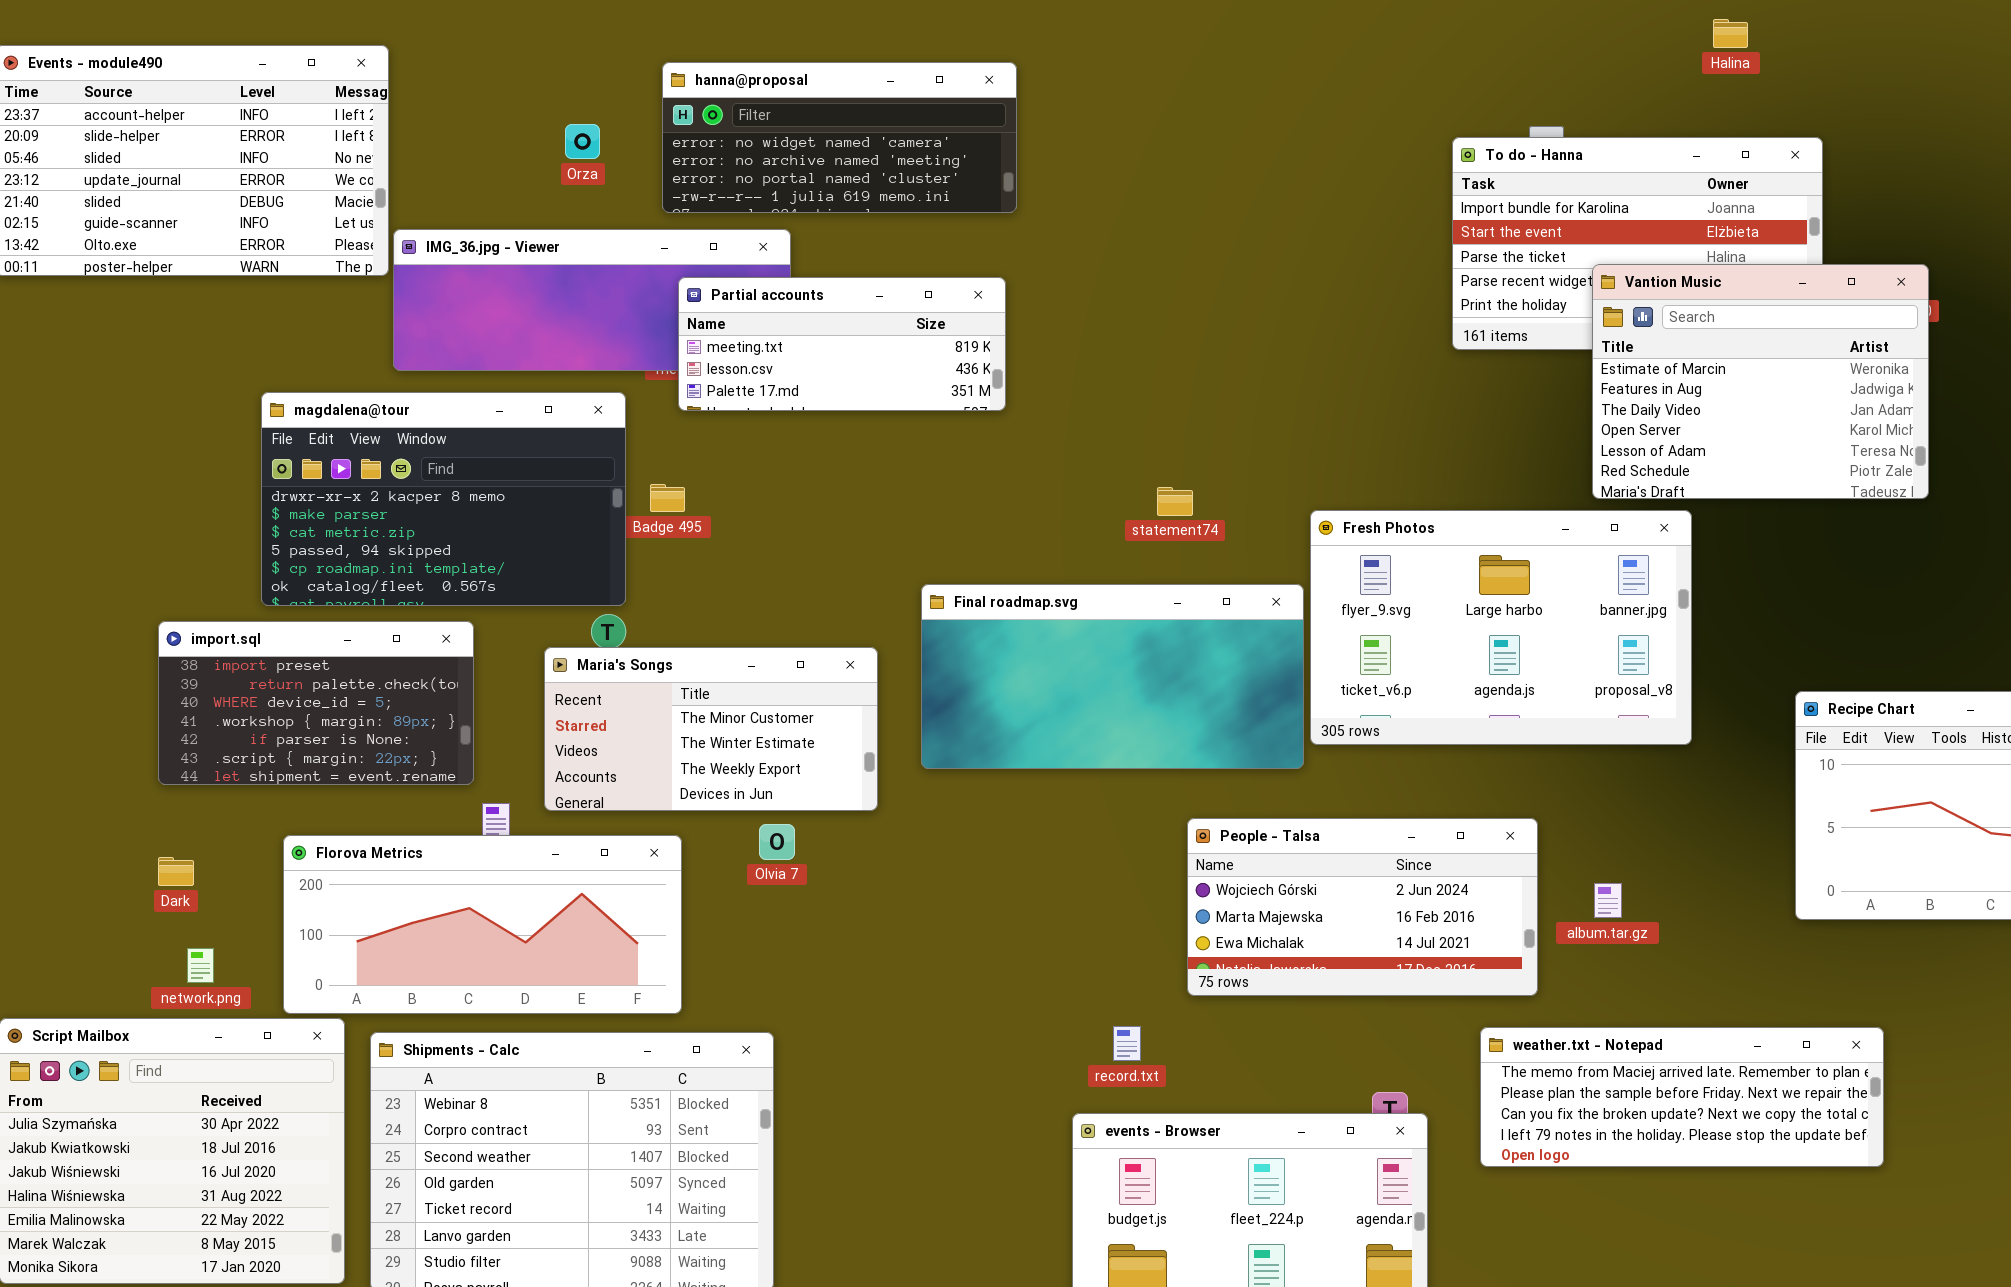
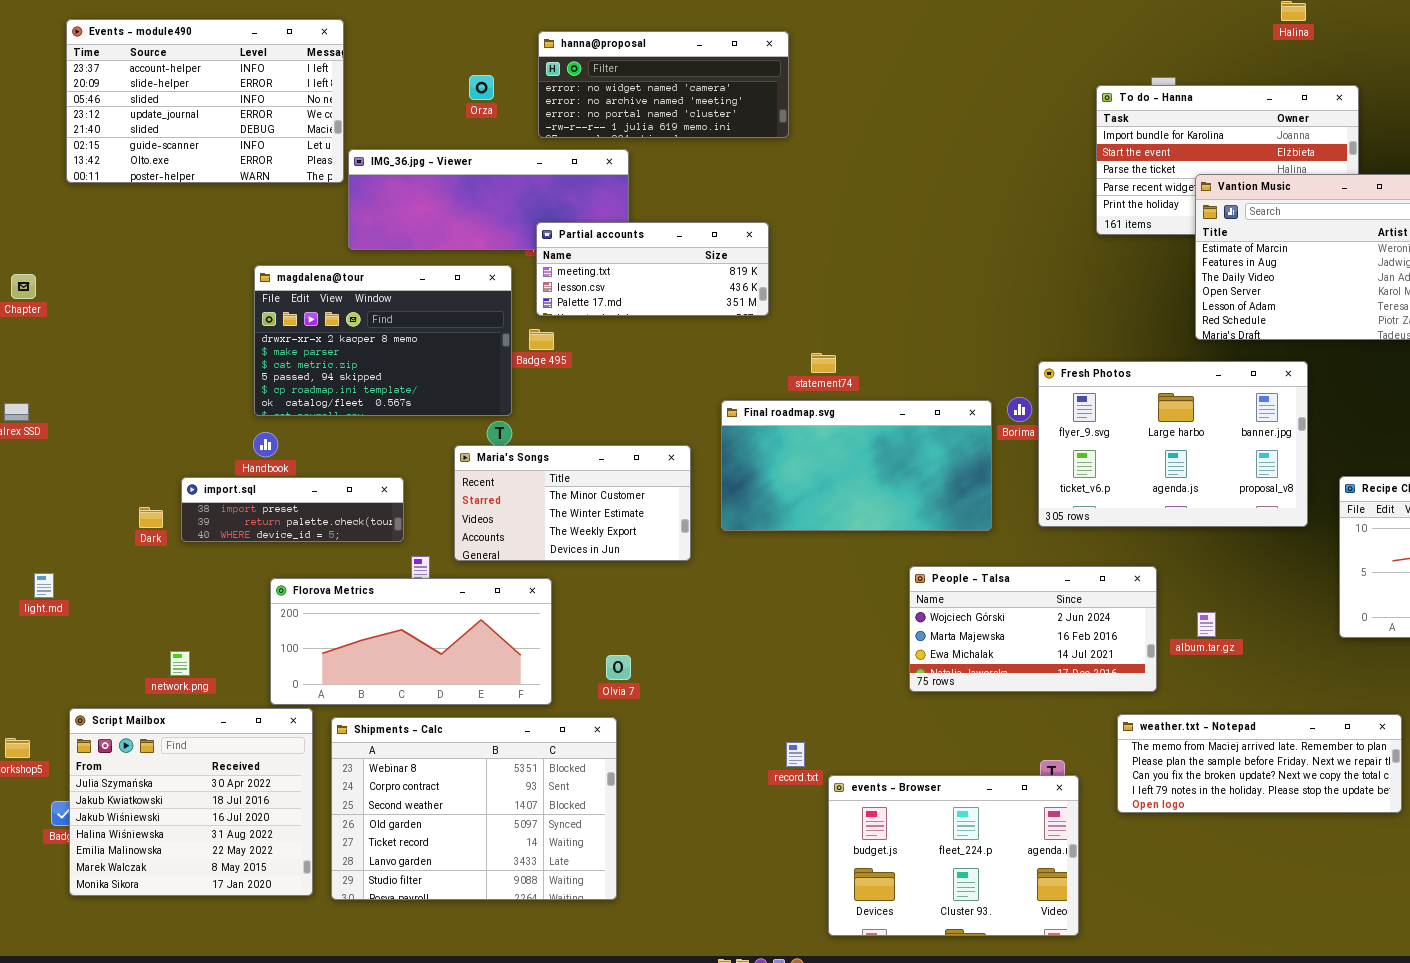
Partial accounts: [678,277,1006,411] -> [536,222,769,316], moved
statement74: [1157,487,1193,516] -> [811,353,836,373], moved
Fresh Photos: [1310,510,1692,745] -> [1038,361,1308,527], moved
import.sql: [158,621,474,785] -> [181,477,404,542], resized
Olvia 7: [759,824,795,860] -> [606,655,631,680], moved
Dark: [158,857,194,886] -> [139,507,163,528], moved
network.png: [187,948,214,983] -> [170,651,190,676], moved
record.txt: [1113,1026,1141,1061] -> [786,742,805,767], moved

